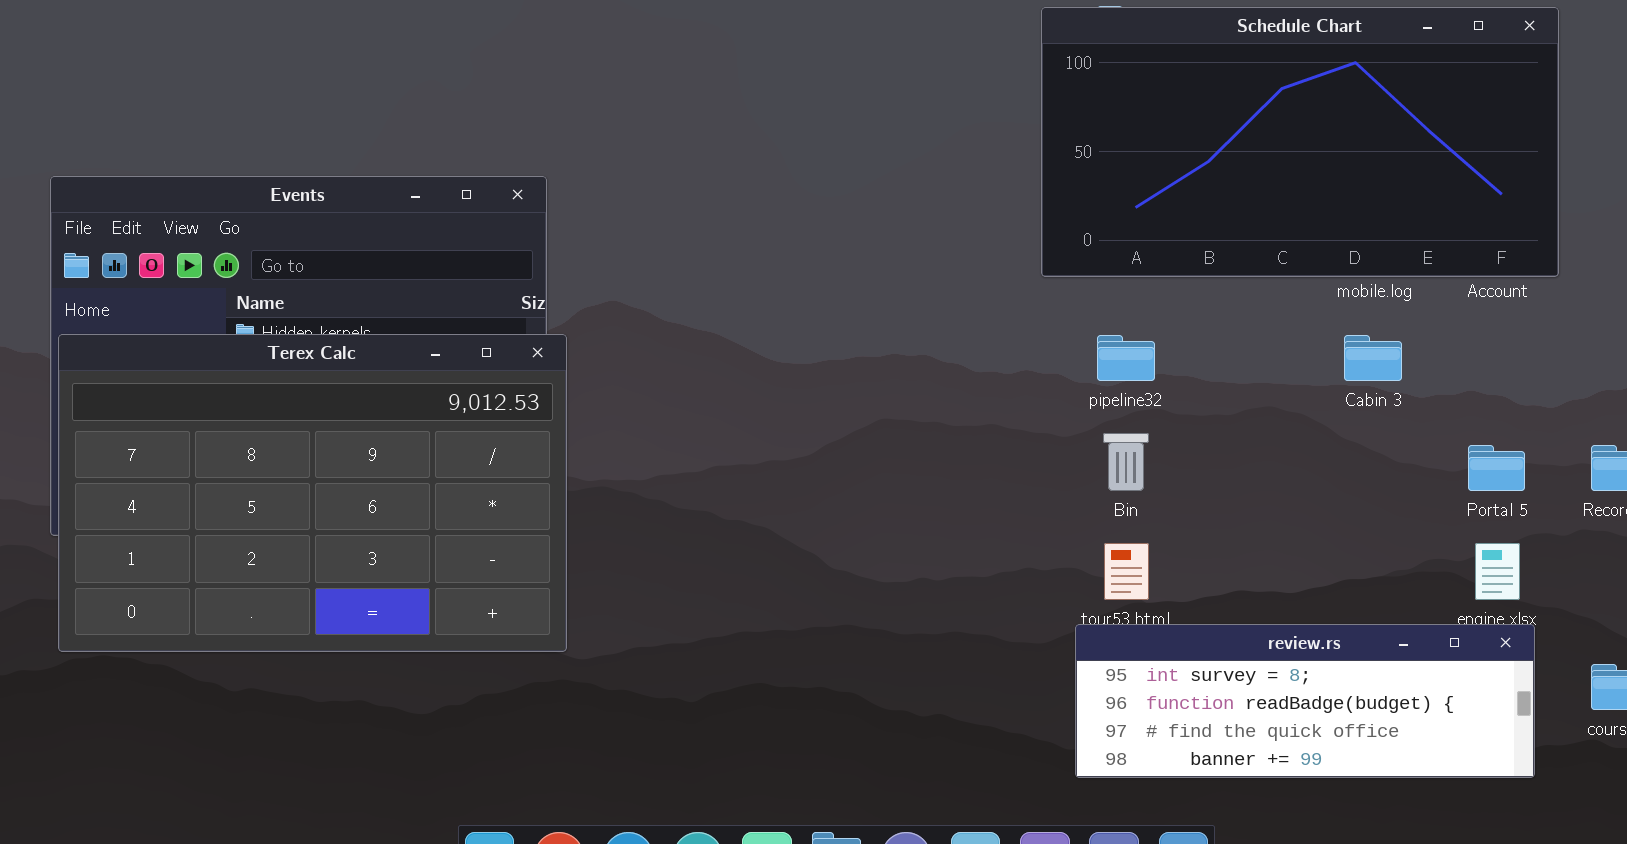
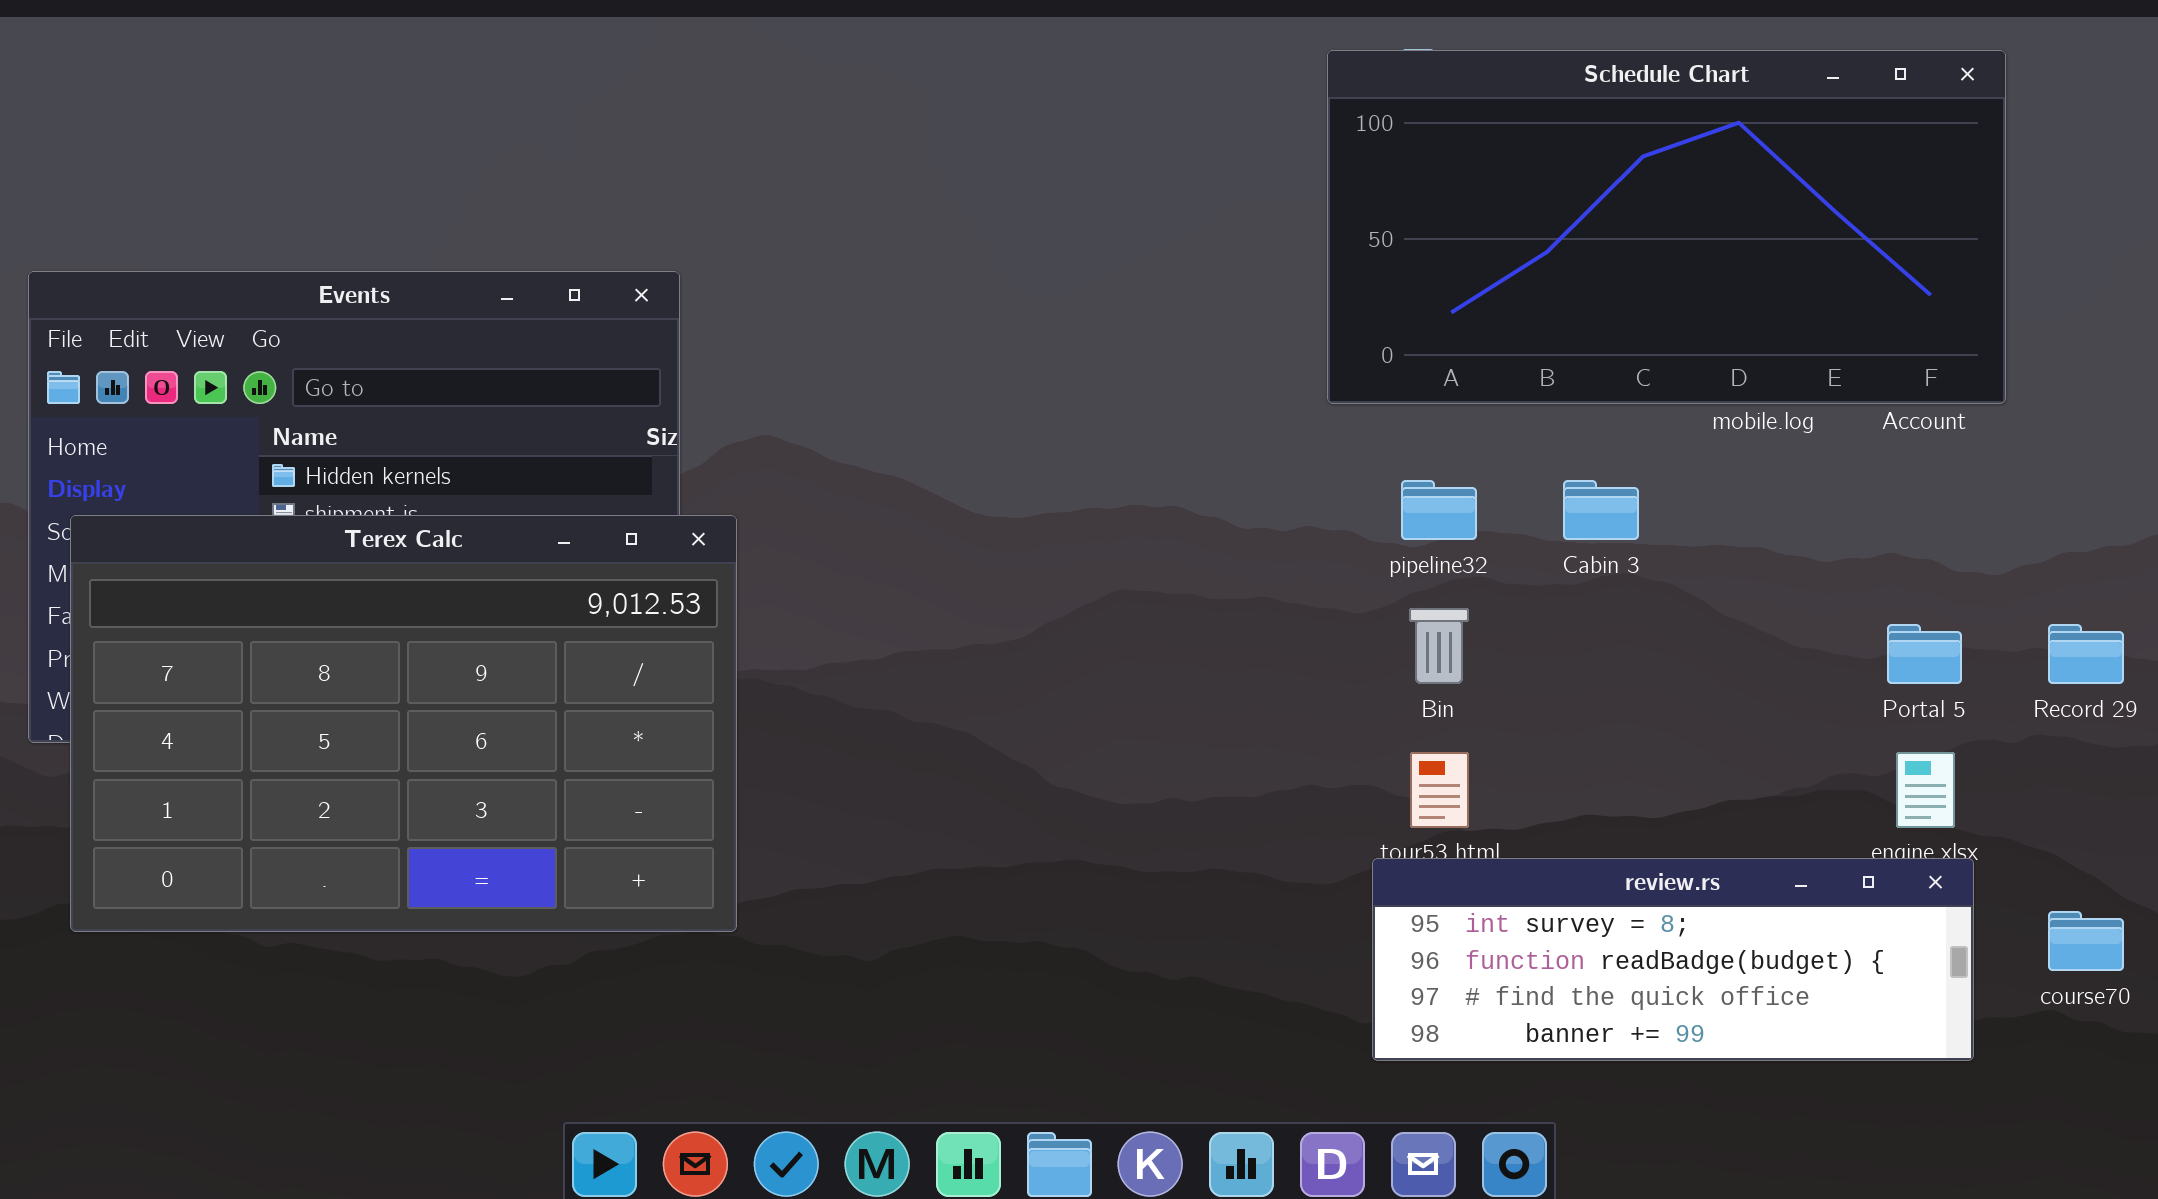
Terex Calc: [58,334,567,652] -> [70,515,737,932], moved
Cabin 3: [1344,335,1402,381] -> [1563,480,1639,540], moved

